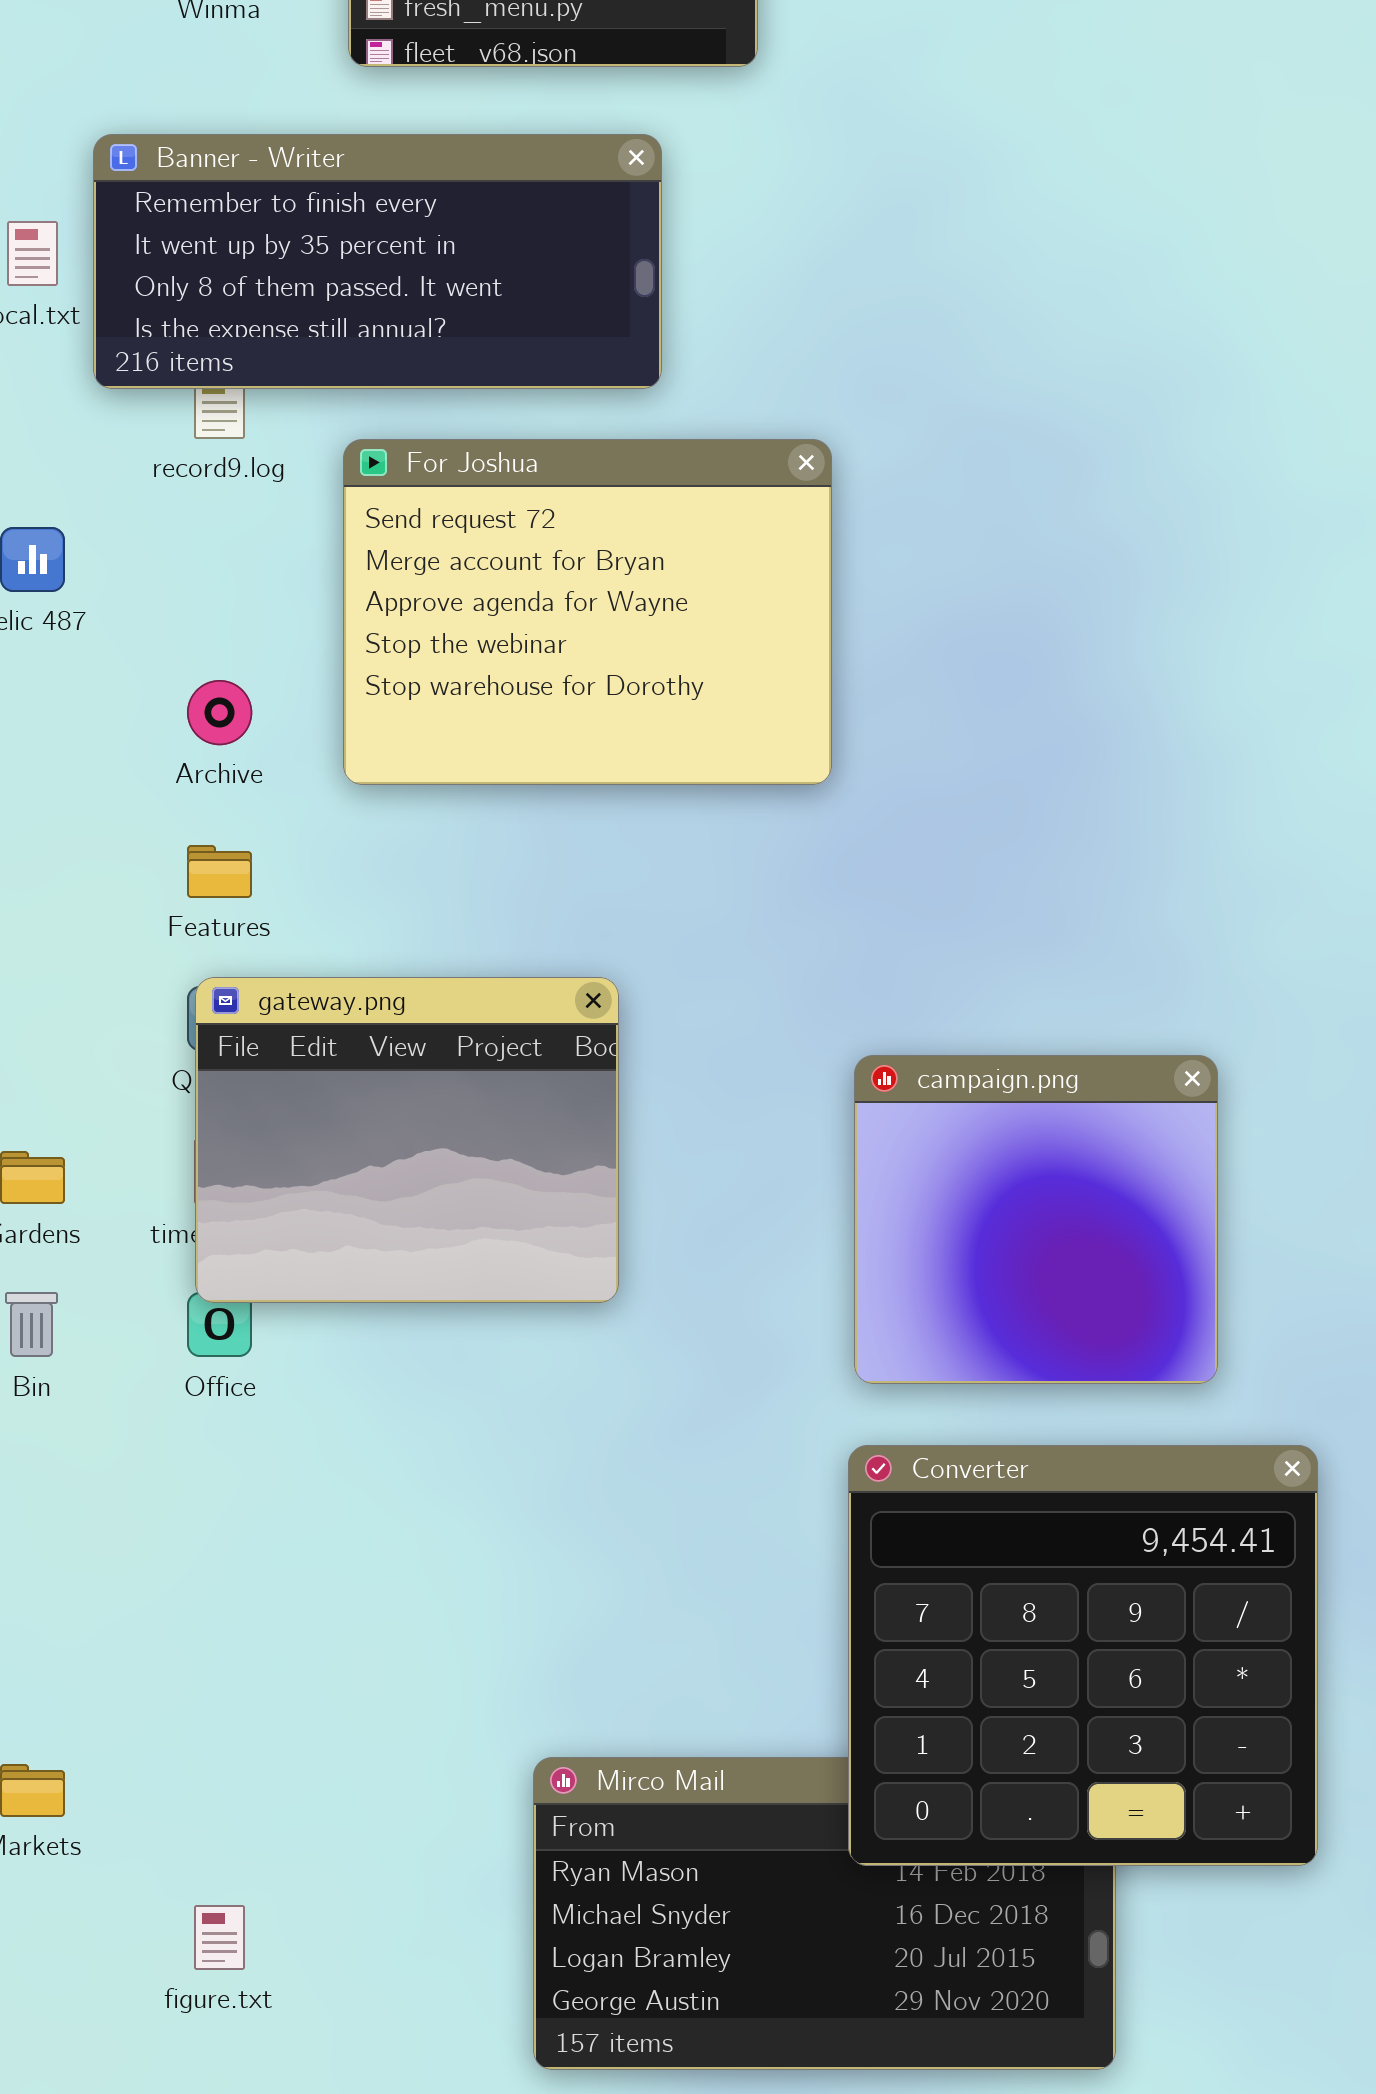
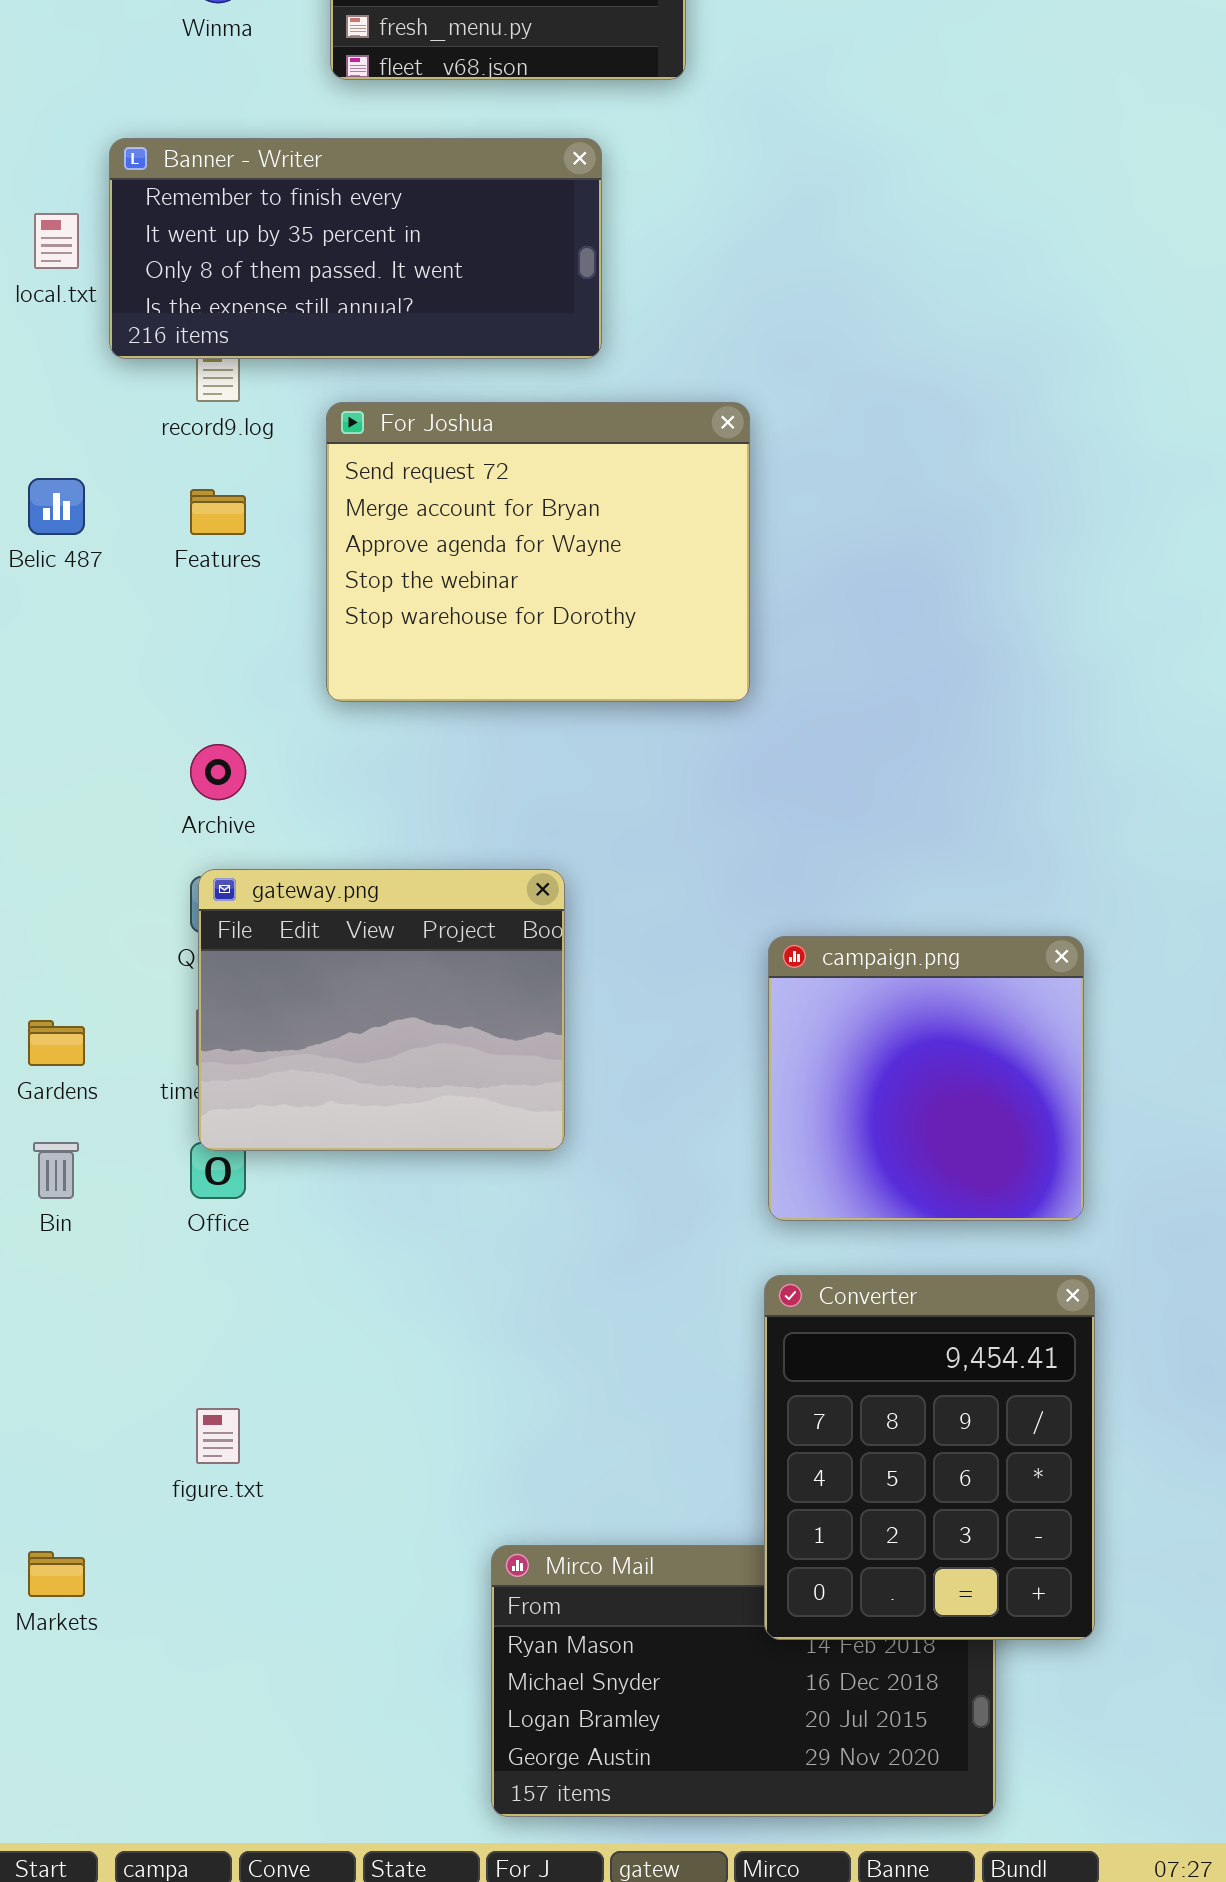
Archive: [187,680,252,745] -> [190,744,246,800], moved
Features: [187,845,252,898] -> [190,489,246,535], moved
Converter: [848,1445,1318,1866] -> [764,1275,1095,1640], resized
figure.txt: [194,1905,245,1970] -> [196,1408,240,1464], moved

